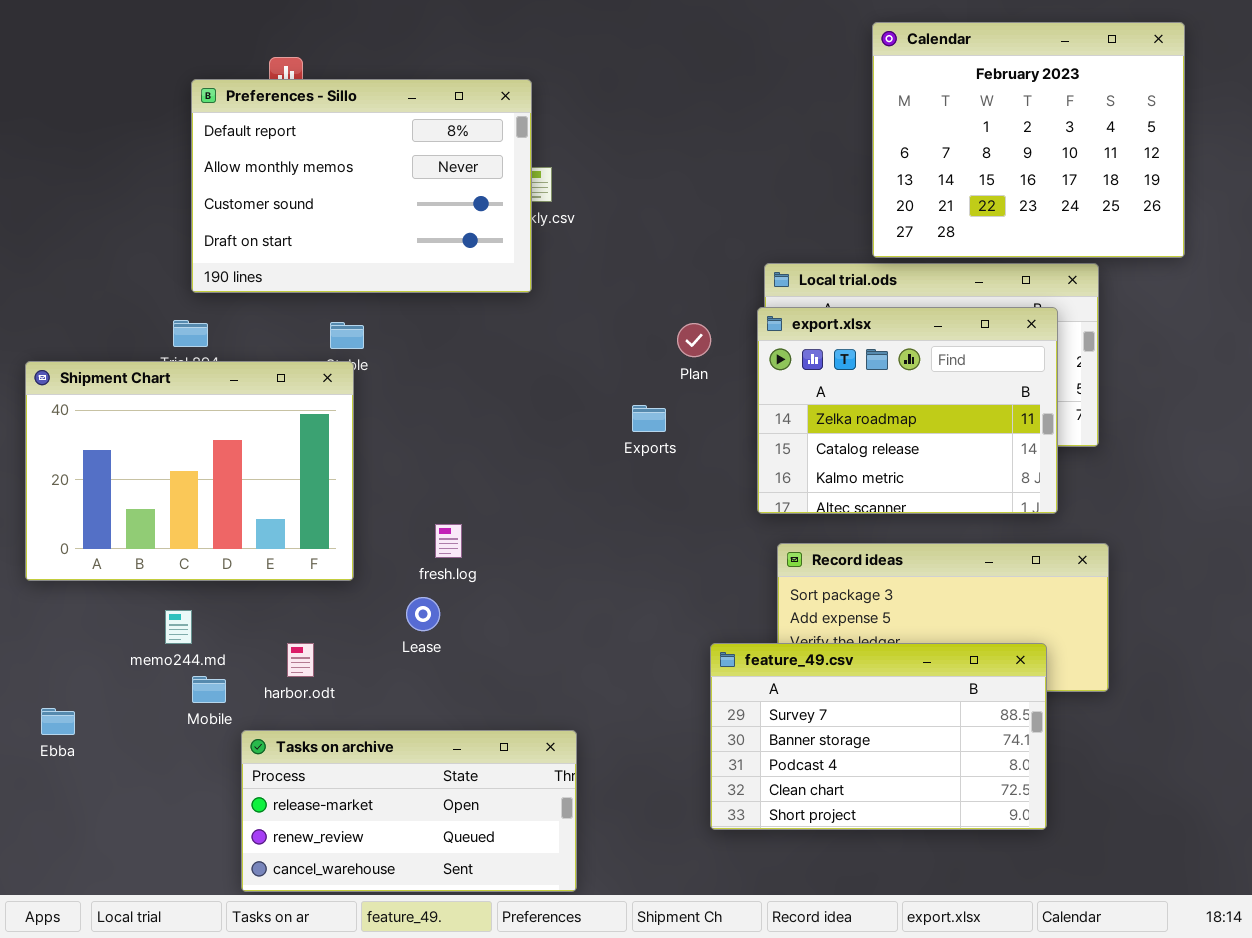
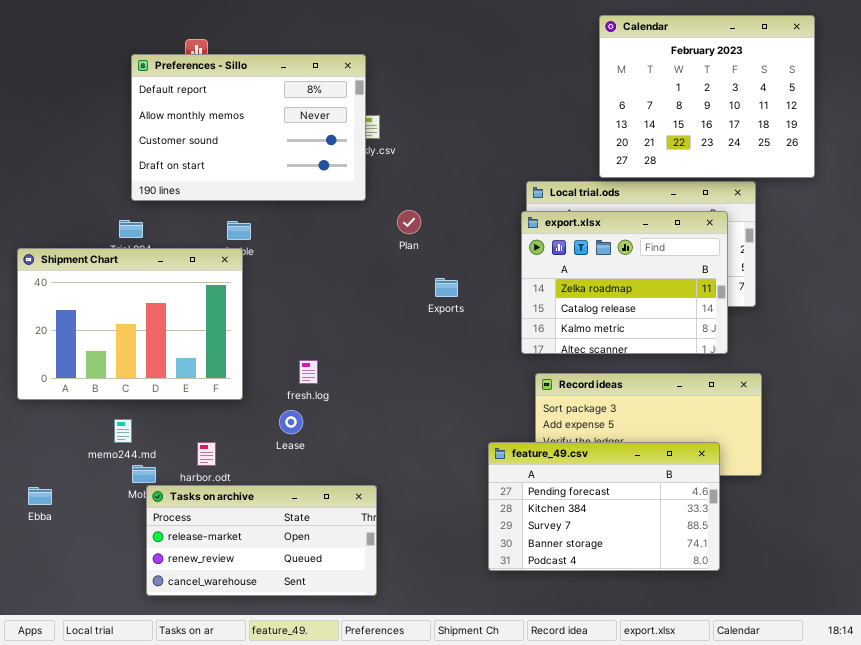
Plan: [677,323,711,357] -> [397,210,421,234], moved
feature_49.csv: [710,643,1047,830] -> [488,442,720,571], scrolled up 2 rows
Tasks on archive: [241,730,577,892] -> [146,485,377,596], moved

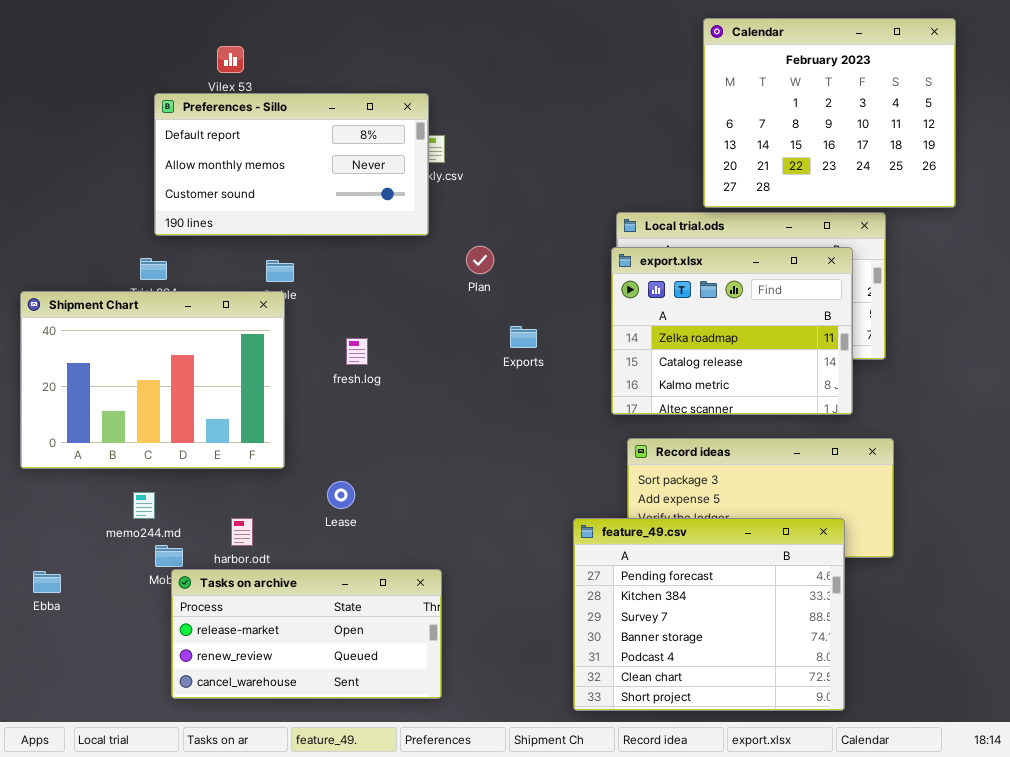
Preferences - Sillo: [131,54,366,201] -> [154,93,429,236], resized
fresh.log: [299,360,318,384] -> [346,338,368,365], moved
feature_49.csv: [488,442,720,571] -> [573,518,845,711], resized

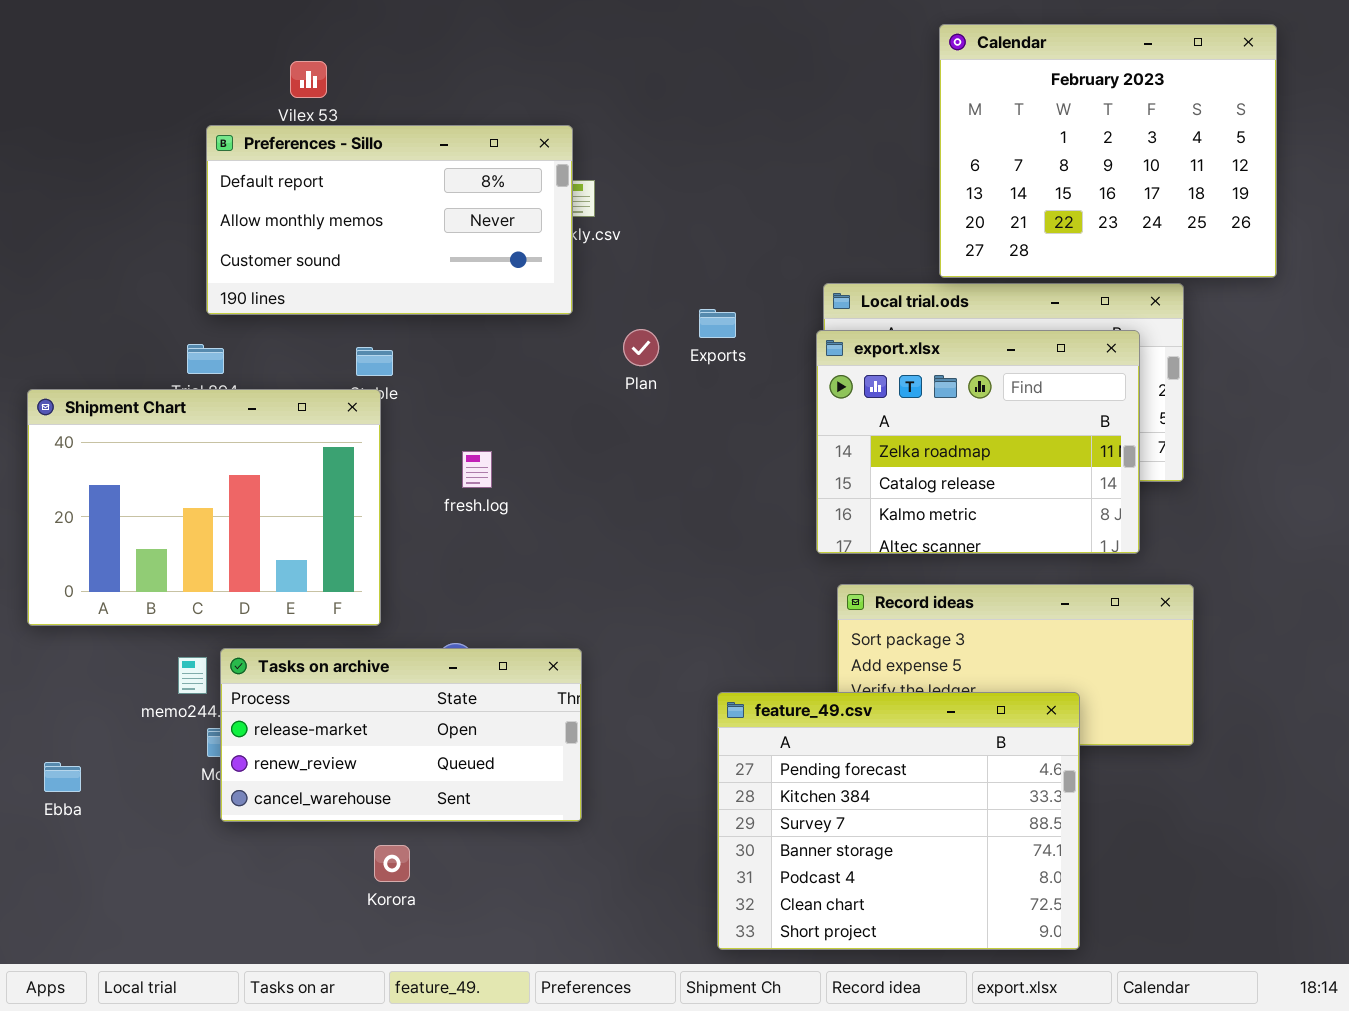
Exports: [510,326,537,348] -> [699,309,736,338], moved
feature_49.csv: [573,518,845,711] -> [717,692,1080,950], moved
Tasks on archive: [171,569,442,699] -> [220,648,582,822], moved

